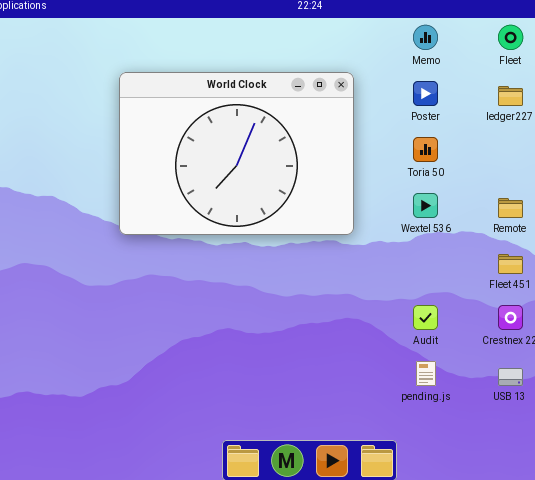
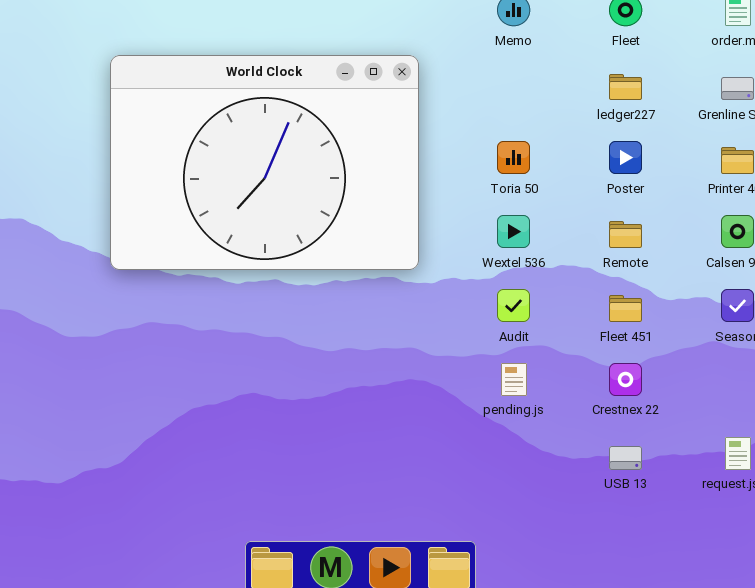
Poster: [413,81,438,106] -> [609,141,642,174], moved
Audit: [413,305,438,330] -> [497,289,530,322], moved
pending.js: [416,361,436,386] -> [501,363,527,396], moved

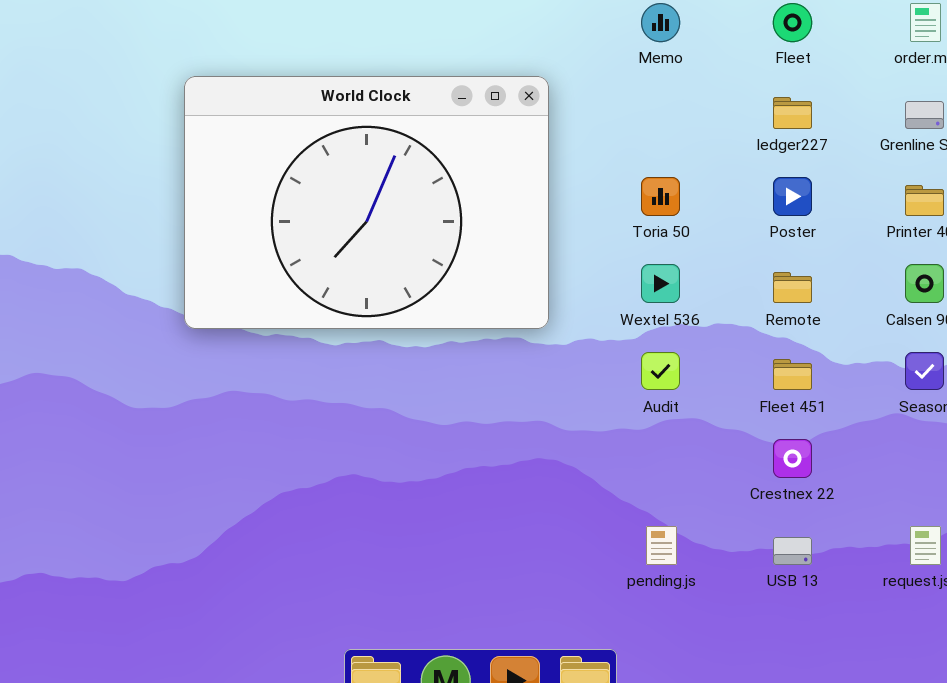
pending.js: [501,363,527,396] -> [646,526,677,565], moved

